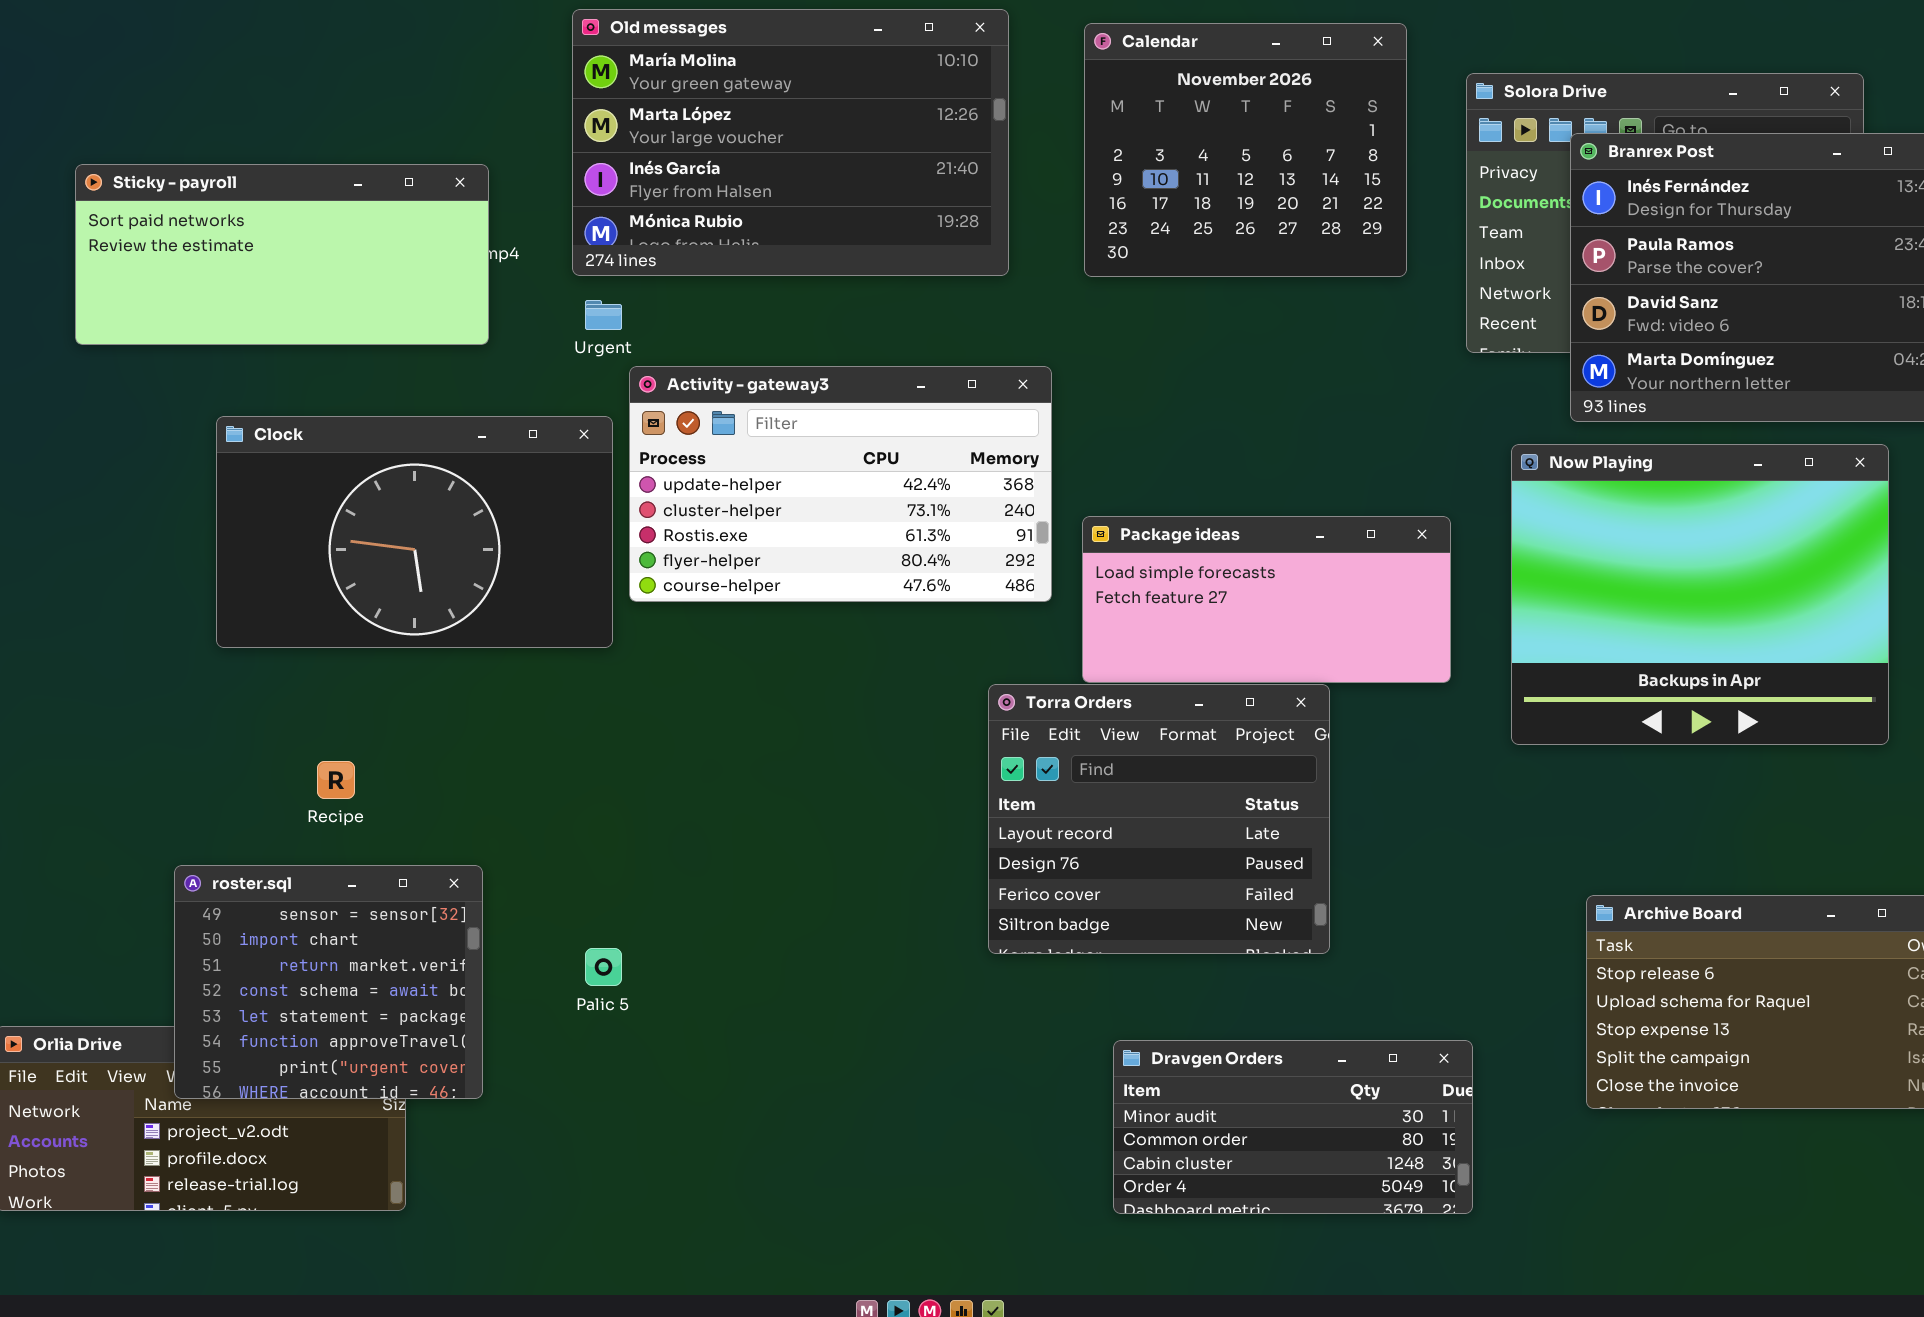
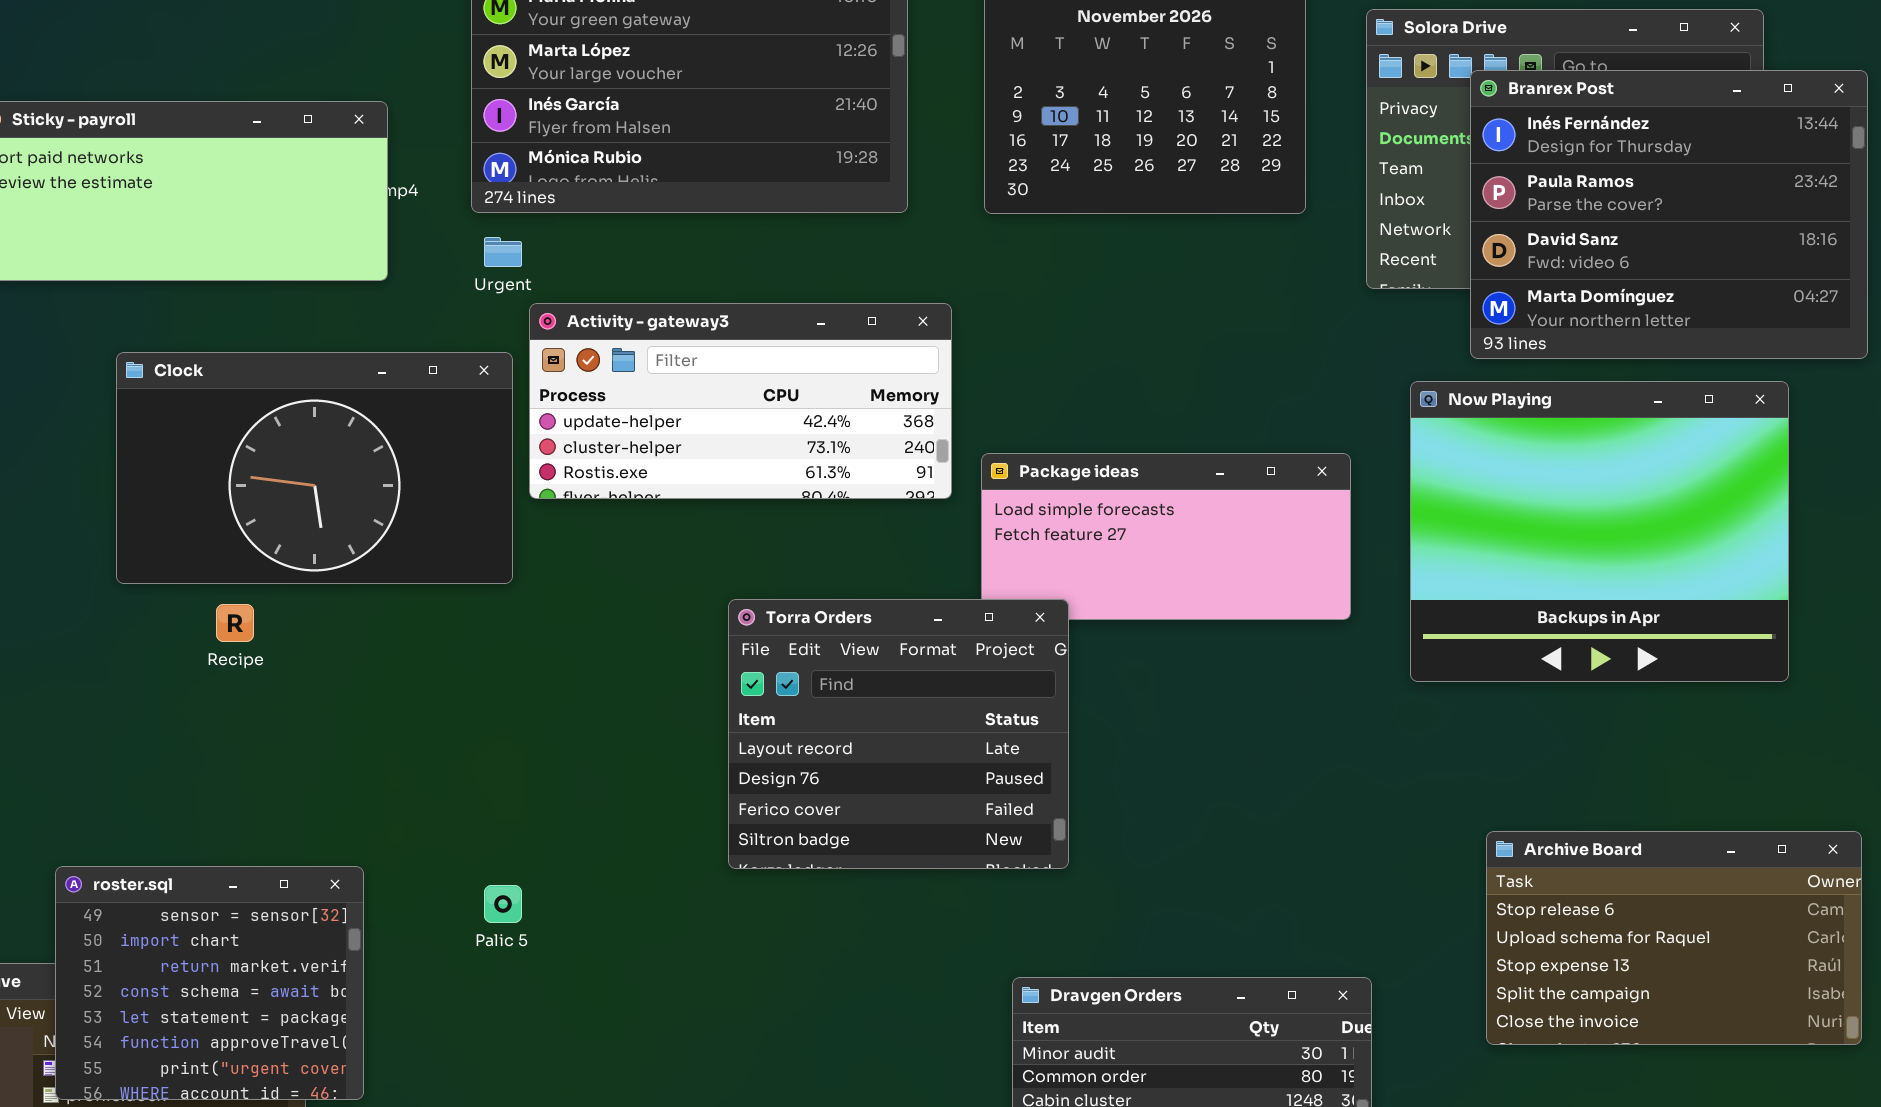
Activity - gateway3: [629,366,1052,602] -> [529,303,952,499], resized
Torra Orders: [988,684,1330,954] -> [728,599,1069,869], moved
Recipe: [317,761,355,799] -> [216,604,254,642], moved
roster.sql: [174,865,483,1099] -> [55,866,364,1100], moved

